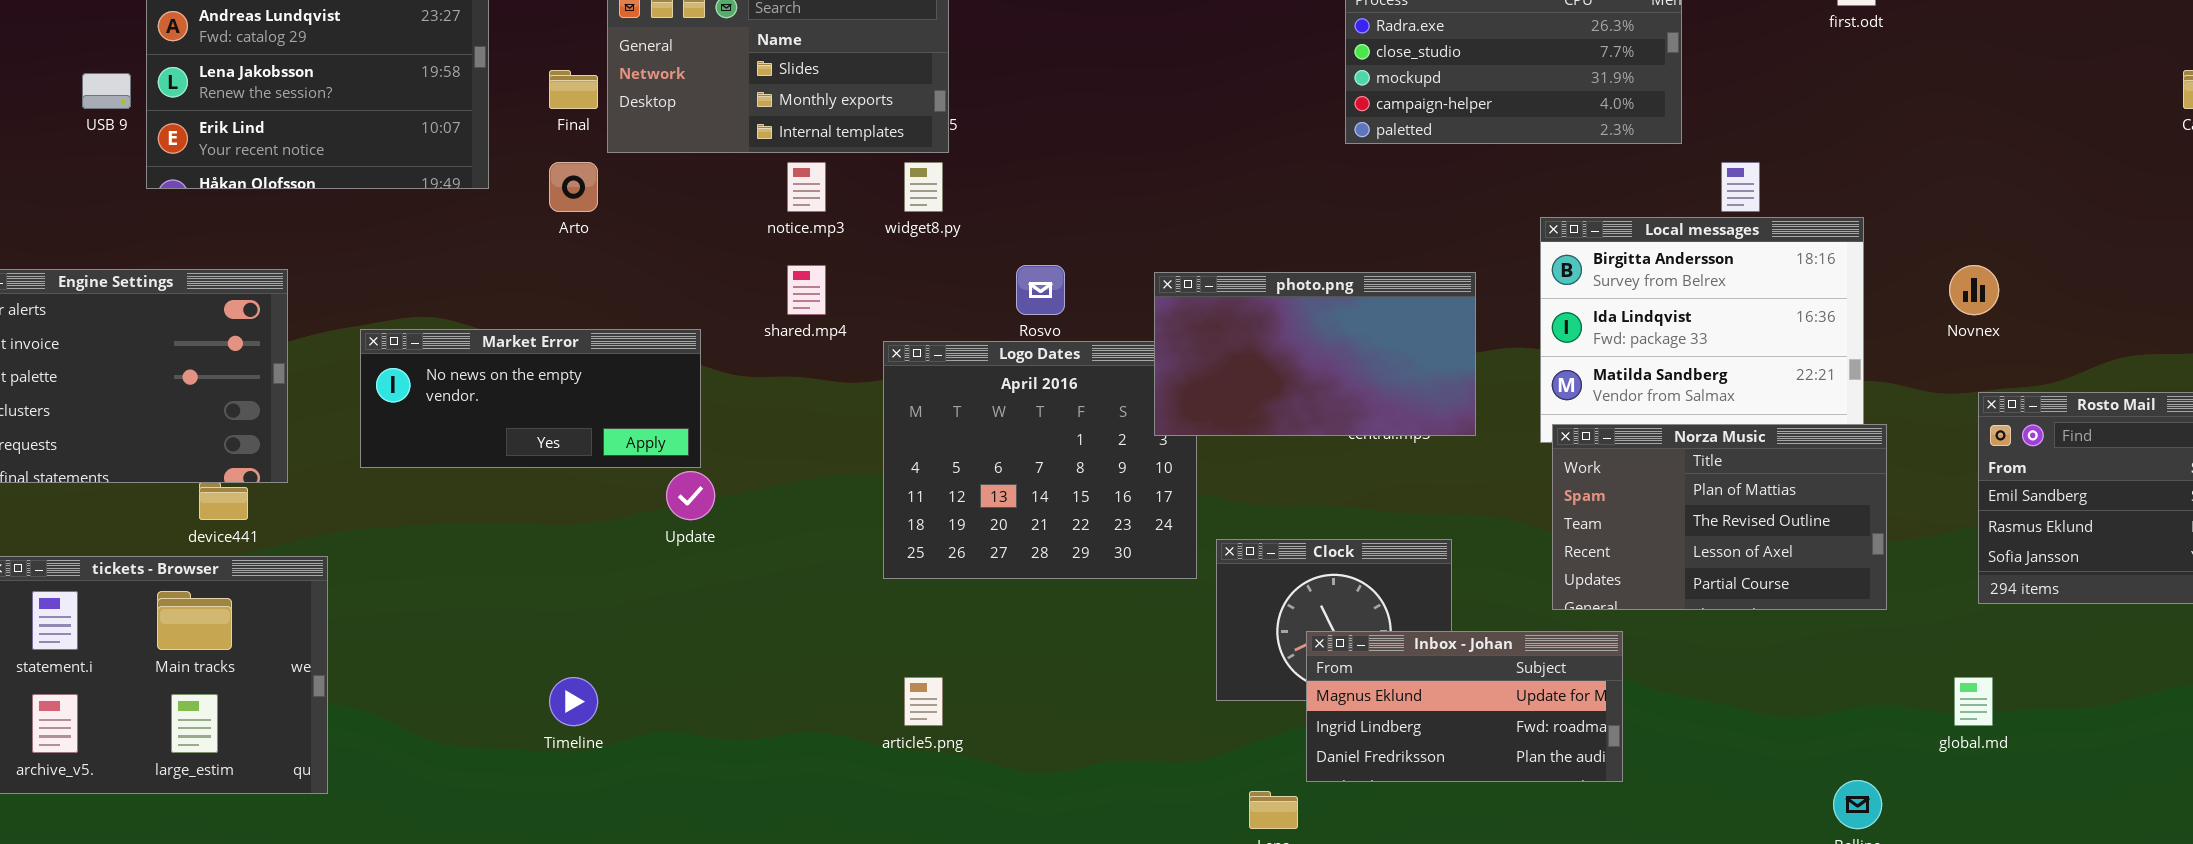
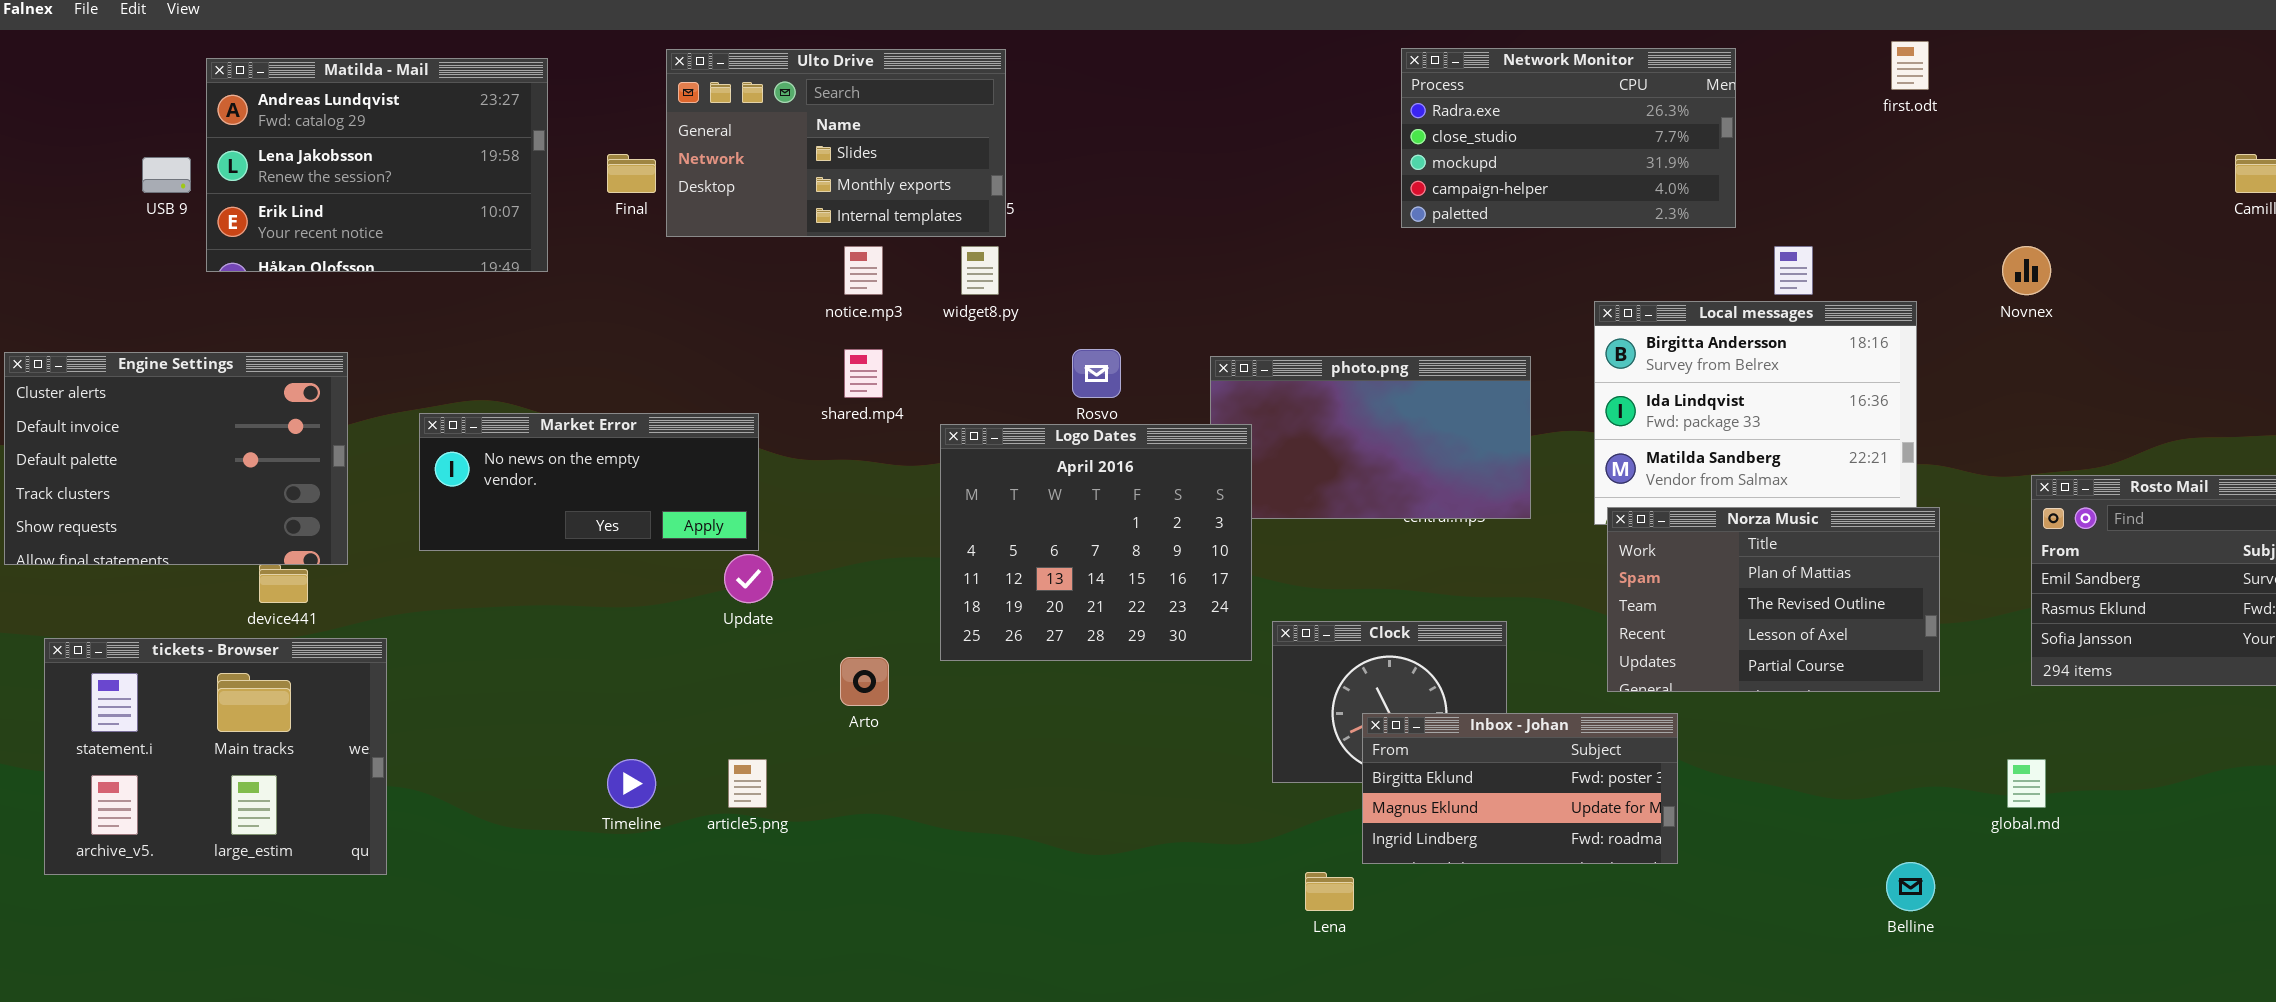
Arto: [549,162,598,212] -> [840,657,889,706], moved
Novnex: [1949,265,1999,315] -> [2002,246,2051,295], moved
Logo Dates: [883,341,1197,579] -> [940,424,1252,661], raised
Inbox - Johan: [1306,631,1623,782] -> [1362,713,1678,864], scrolled up 1 row
article5.png: [904,677,943,726] -> [728,759,767,808], moved

